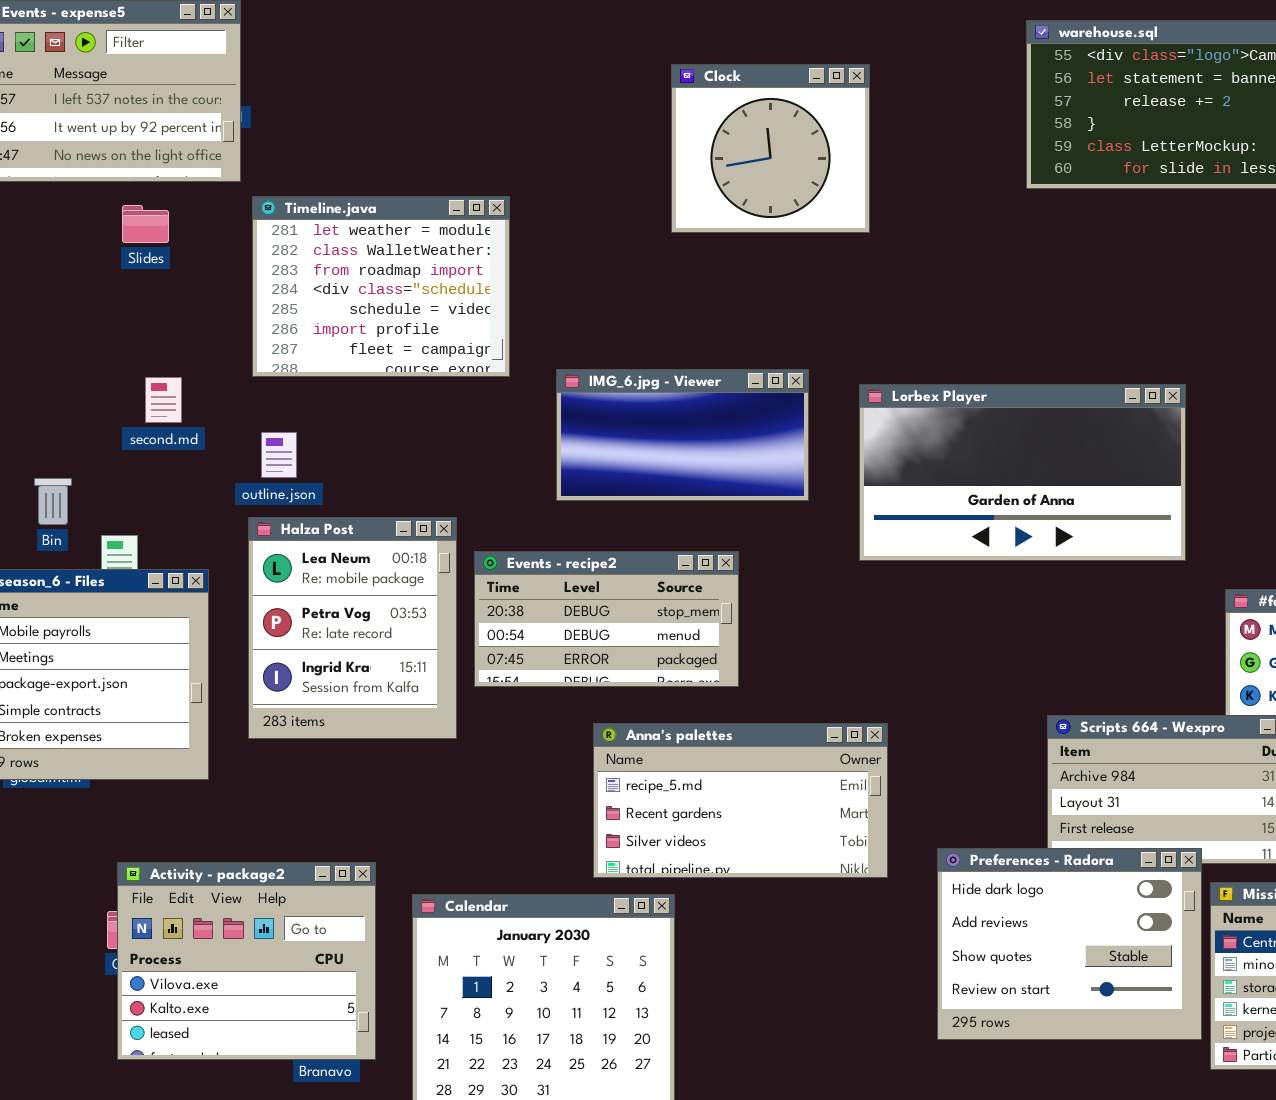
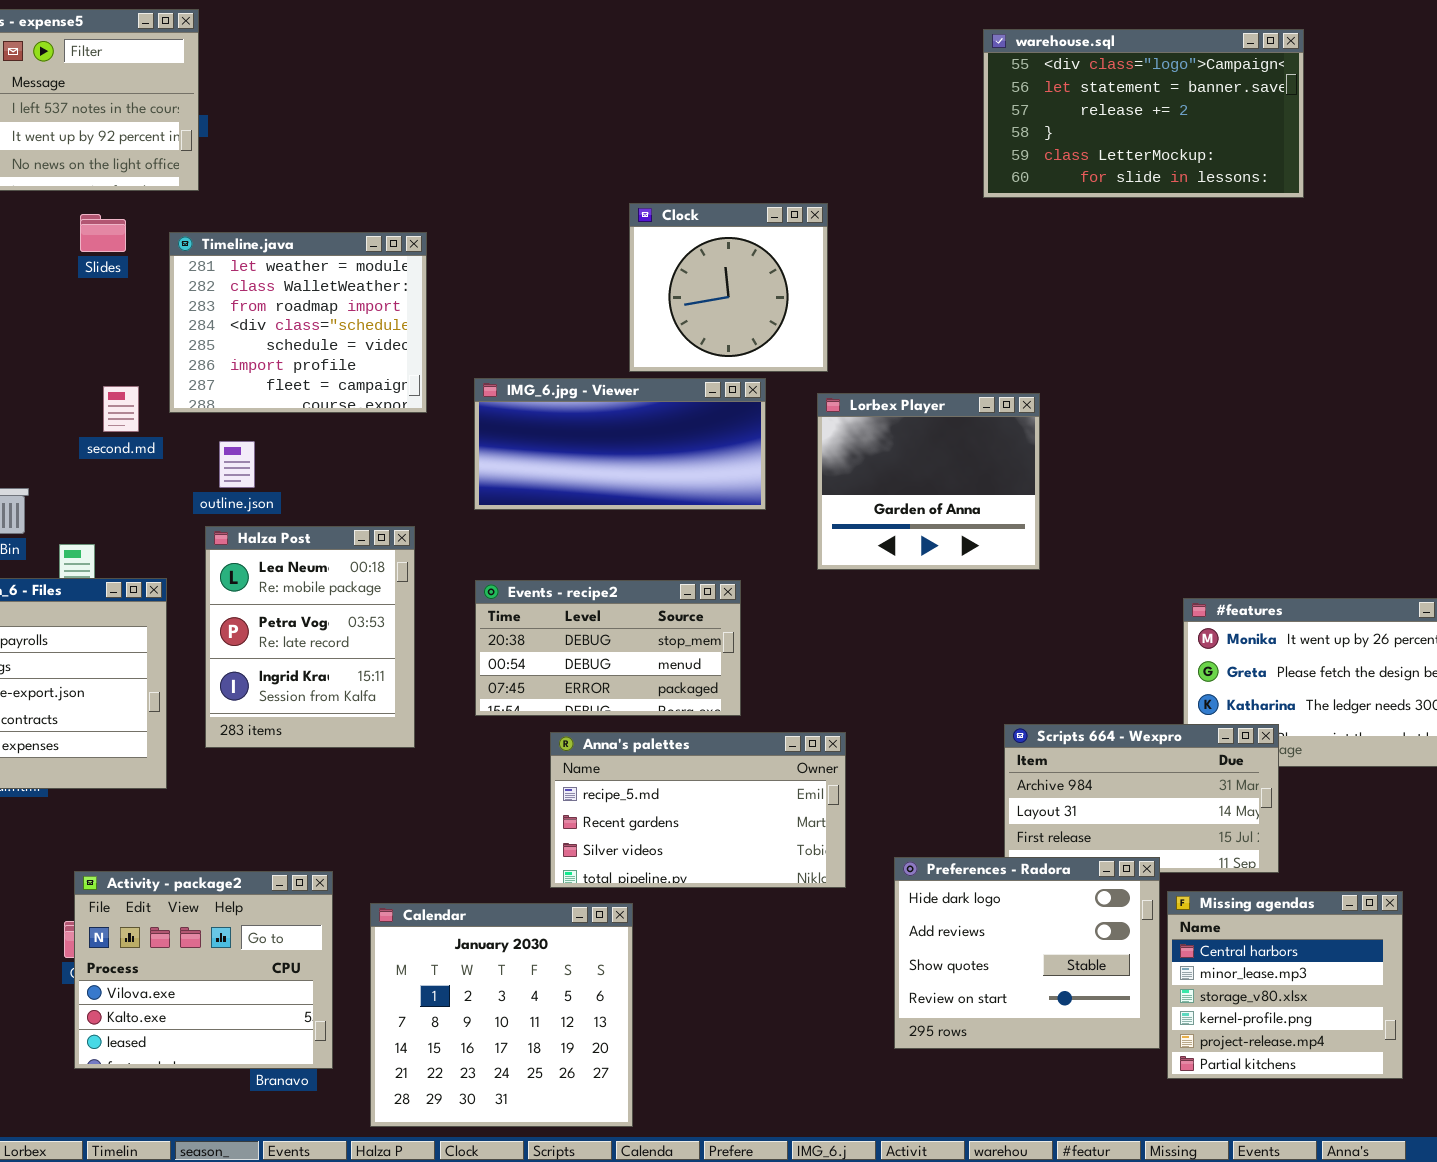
Clock: [671,64,870,233] -> [629,203,828,372], moved
Timeline.java: [252,196,510,377] -> [169,232,427,413], moved
IMG_6.jpg - Viewer: [556,369,809,501] -> [474,378,766,510], resized
Lorbex Player: [859,384,1186,561] -> [817,393,1040,570], resized
Events - recipe2: [474,551,739,687] -> [475,580,741,716], moved

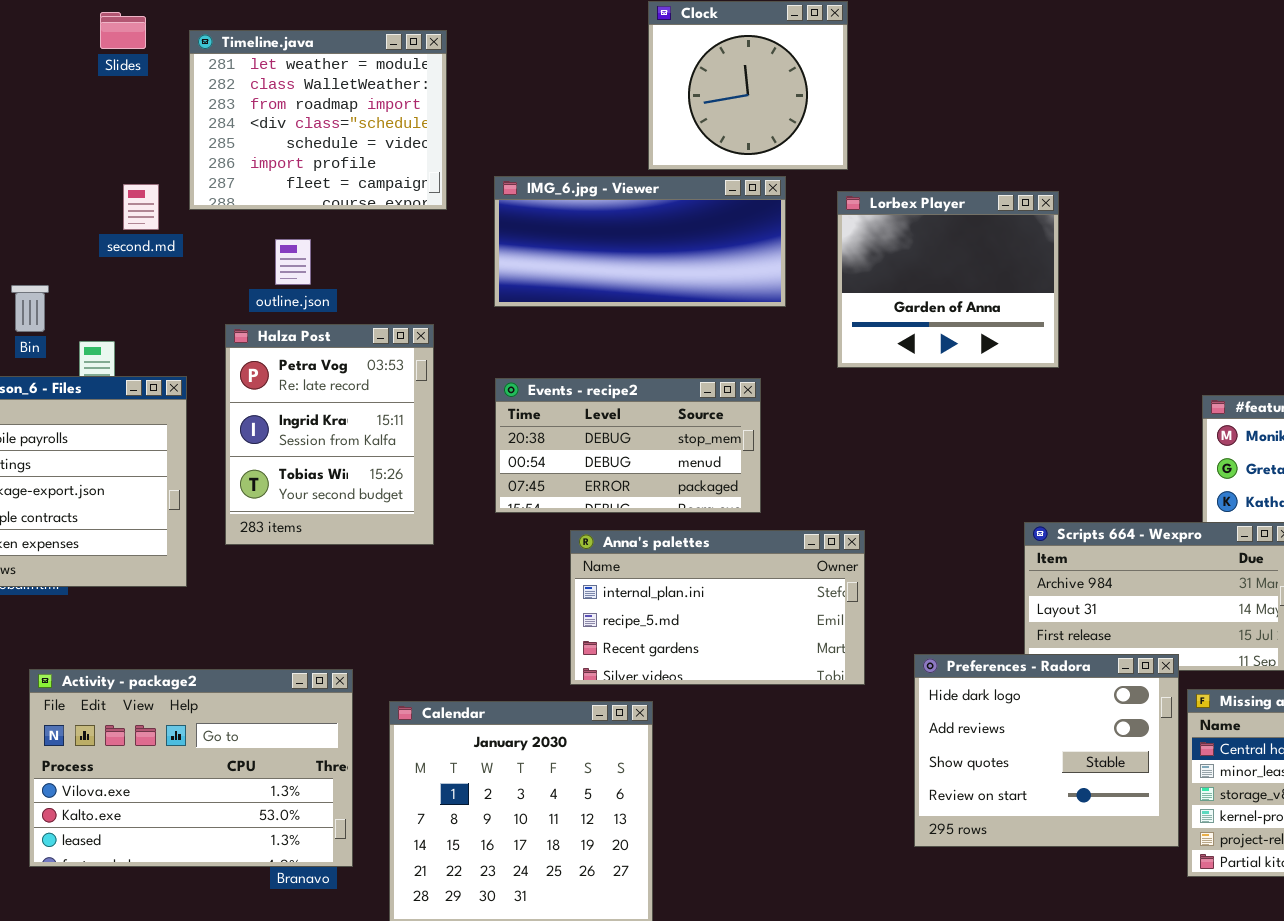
outline.json: [219,441,255,488] -> [275,239,311,285], moved
Halza Post: [205,526,415,748] -> [225,324,434,545], scrolled down 1 row
Anna's palettes: [550,732,846,888] -> [570,530,865,685], scrolled up 1 row
Activity - package2: [74,871,333,1069] -> [29,669,353,867], resized

